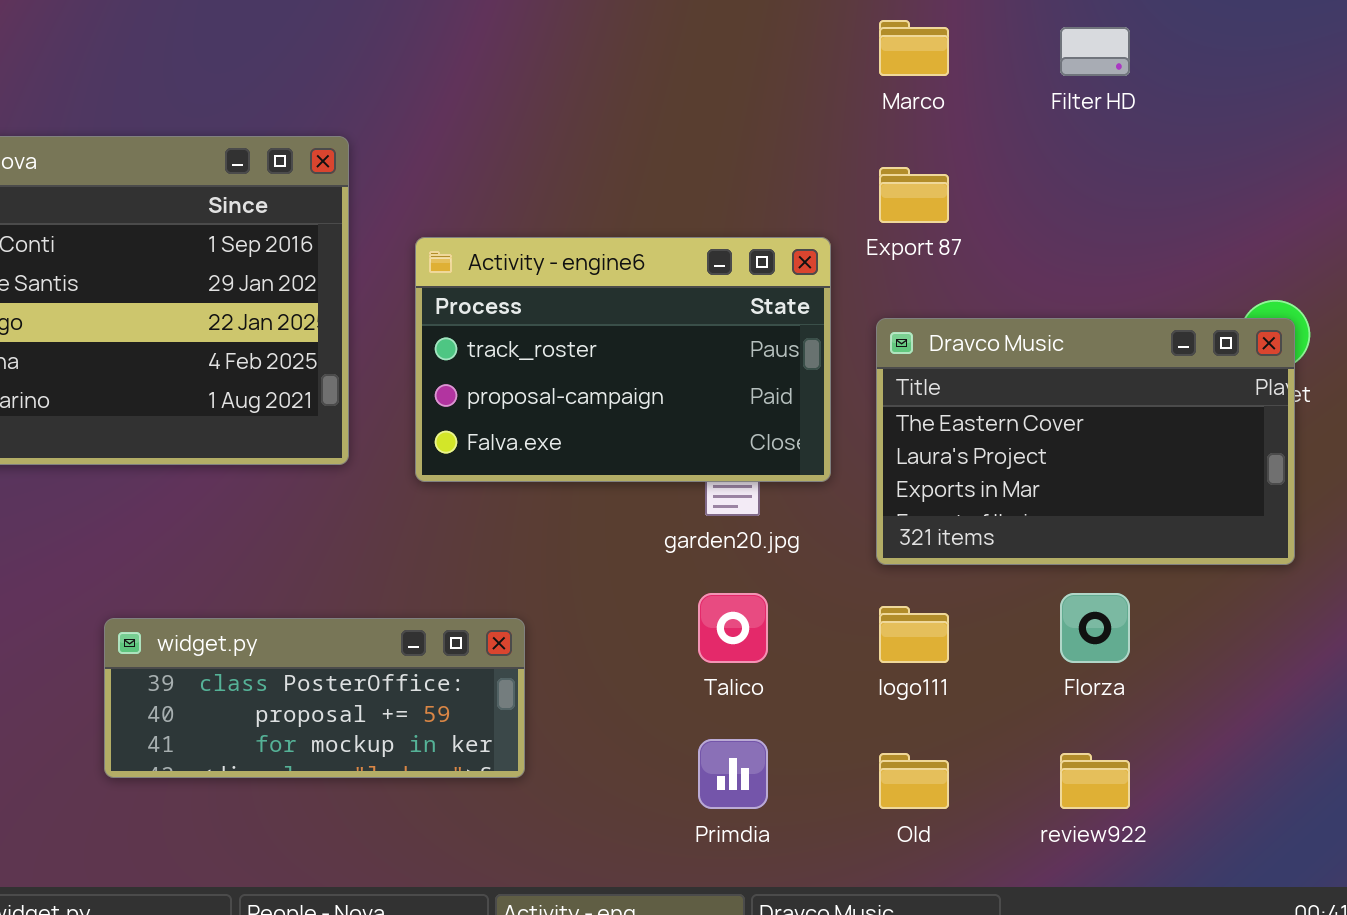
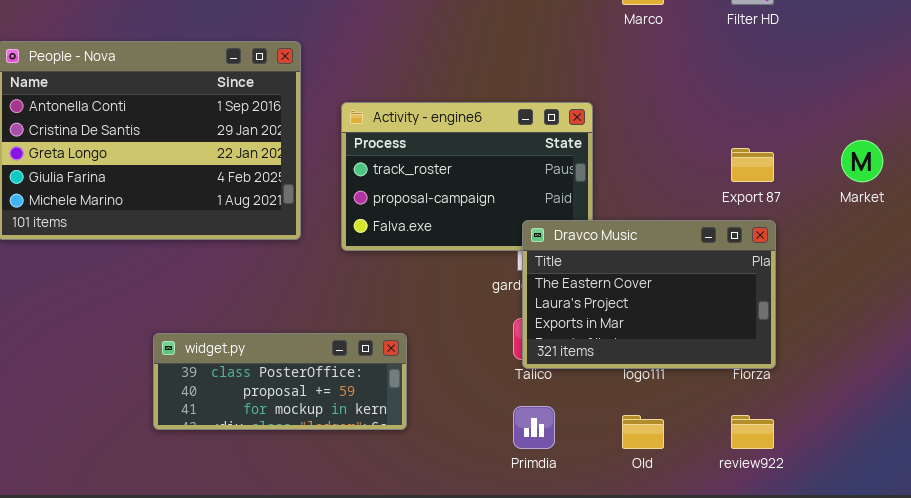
Export 87: [879,167,949,223] -> [731,148,774,182], moved
Dravco Music: [876,318,1295,565] -> [522,220,776,369], moved

